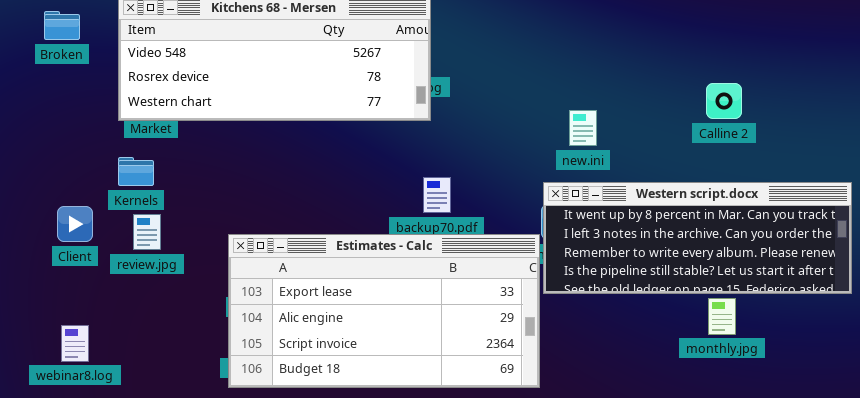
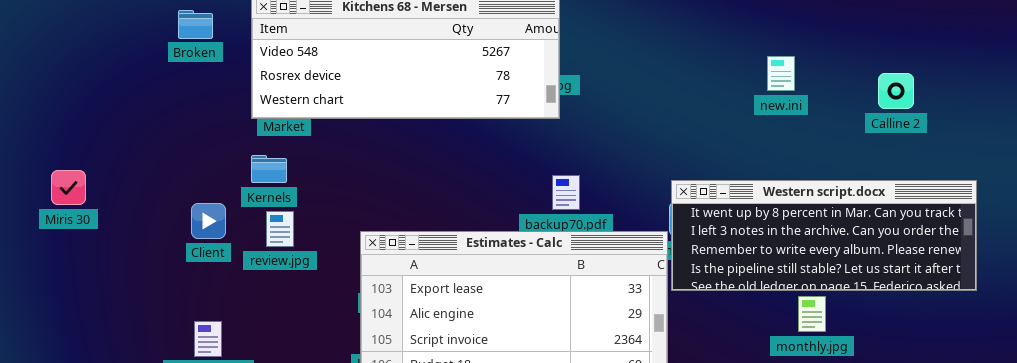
Calline 2: [706,83,742,119] -> [878,73,914,109], moved
new.ini: [569,110,597,146] -> [767,56,795,91], moved
monthly.jpg: [708,298,736,335] -> [798,296,826,332], moved

